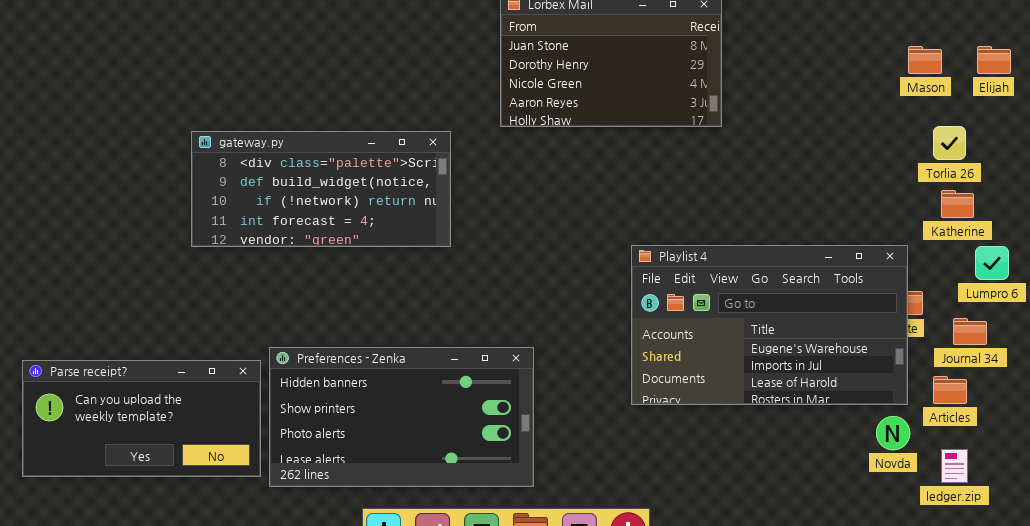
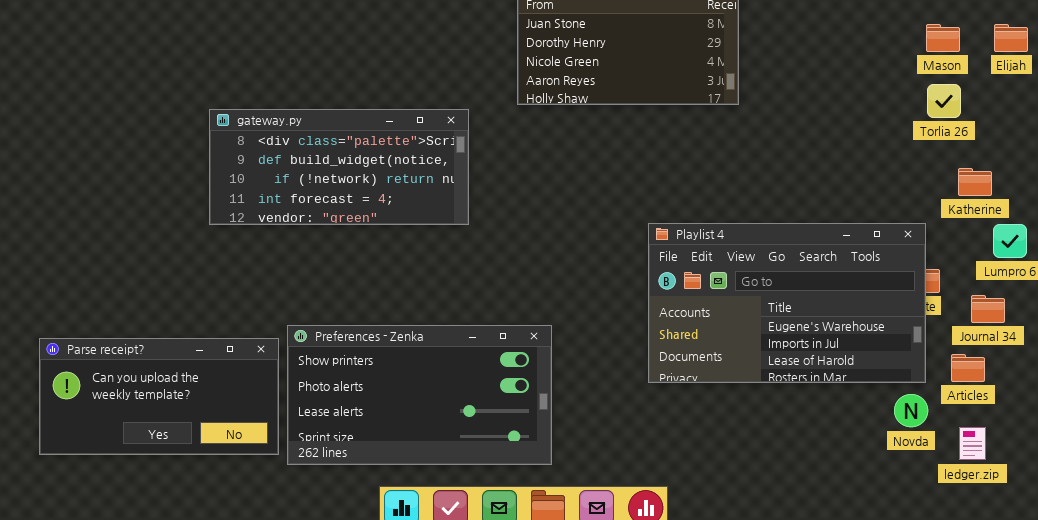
Torlia 26: [933,126,966,160] -> [927,84,961,118], moved
Preferences - Zenka: [269,347,534,487] -> [287,325,552,465], scrolled down 1 row

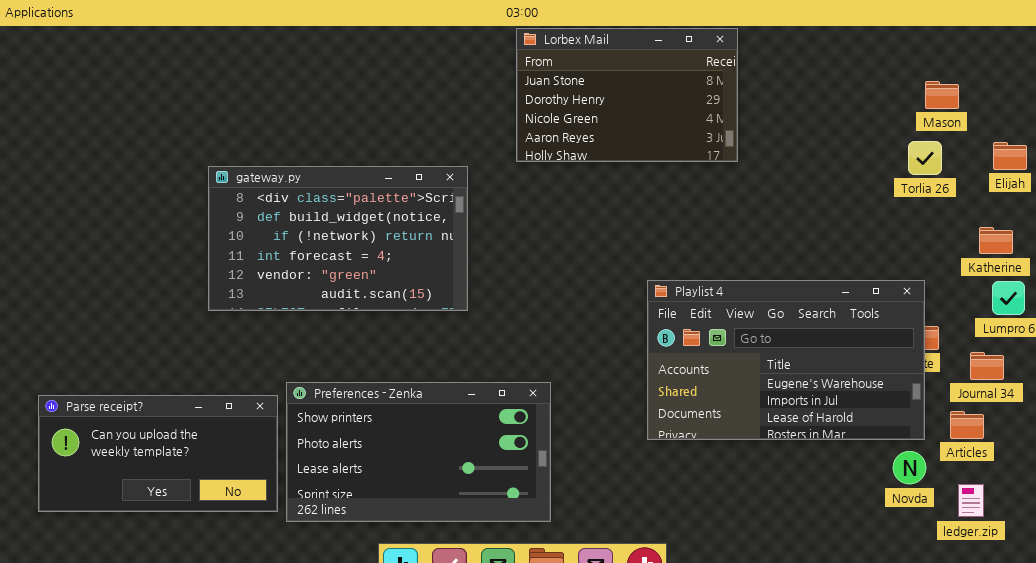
Elijah: [994,24,1028,52] -> [993,142,1027,170], moved
Torlia 26: [927,84,961,118] -> [908,141,942,175], moved
gateway.py: [209,109,469,225] -> [208,166,468,311], resized
Katherine: [958,168,992,196] -> [979,227,1013,254], moved

